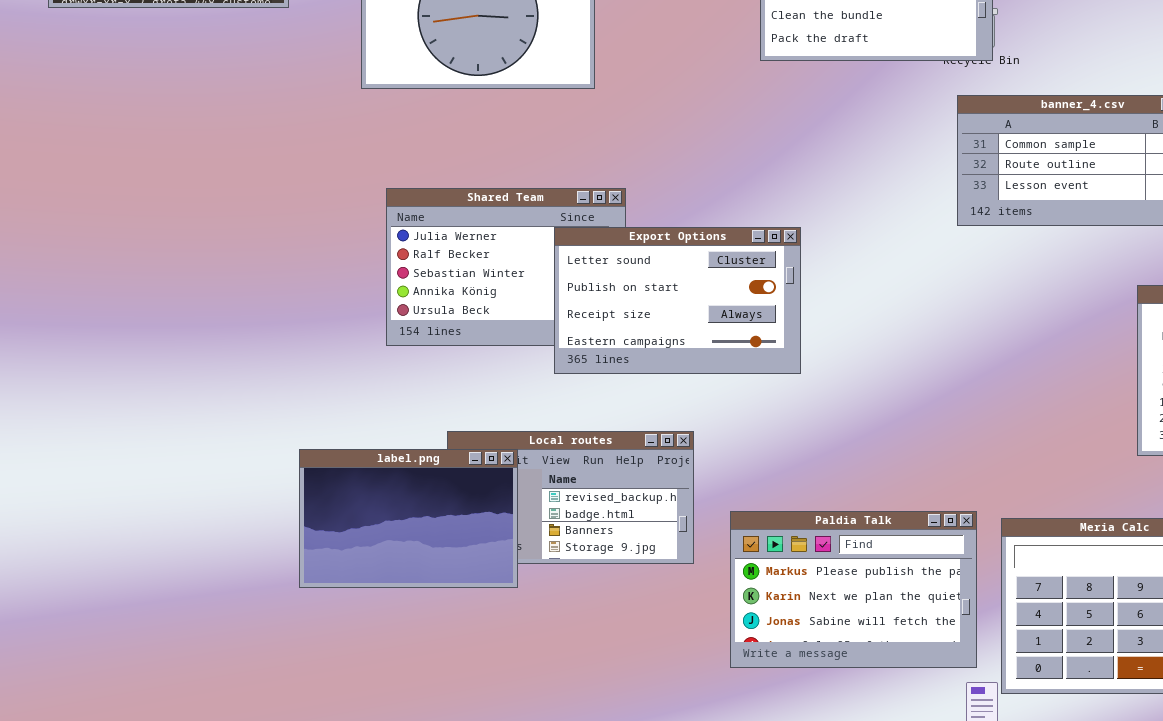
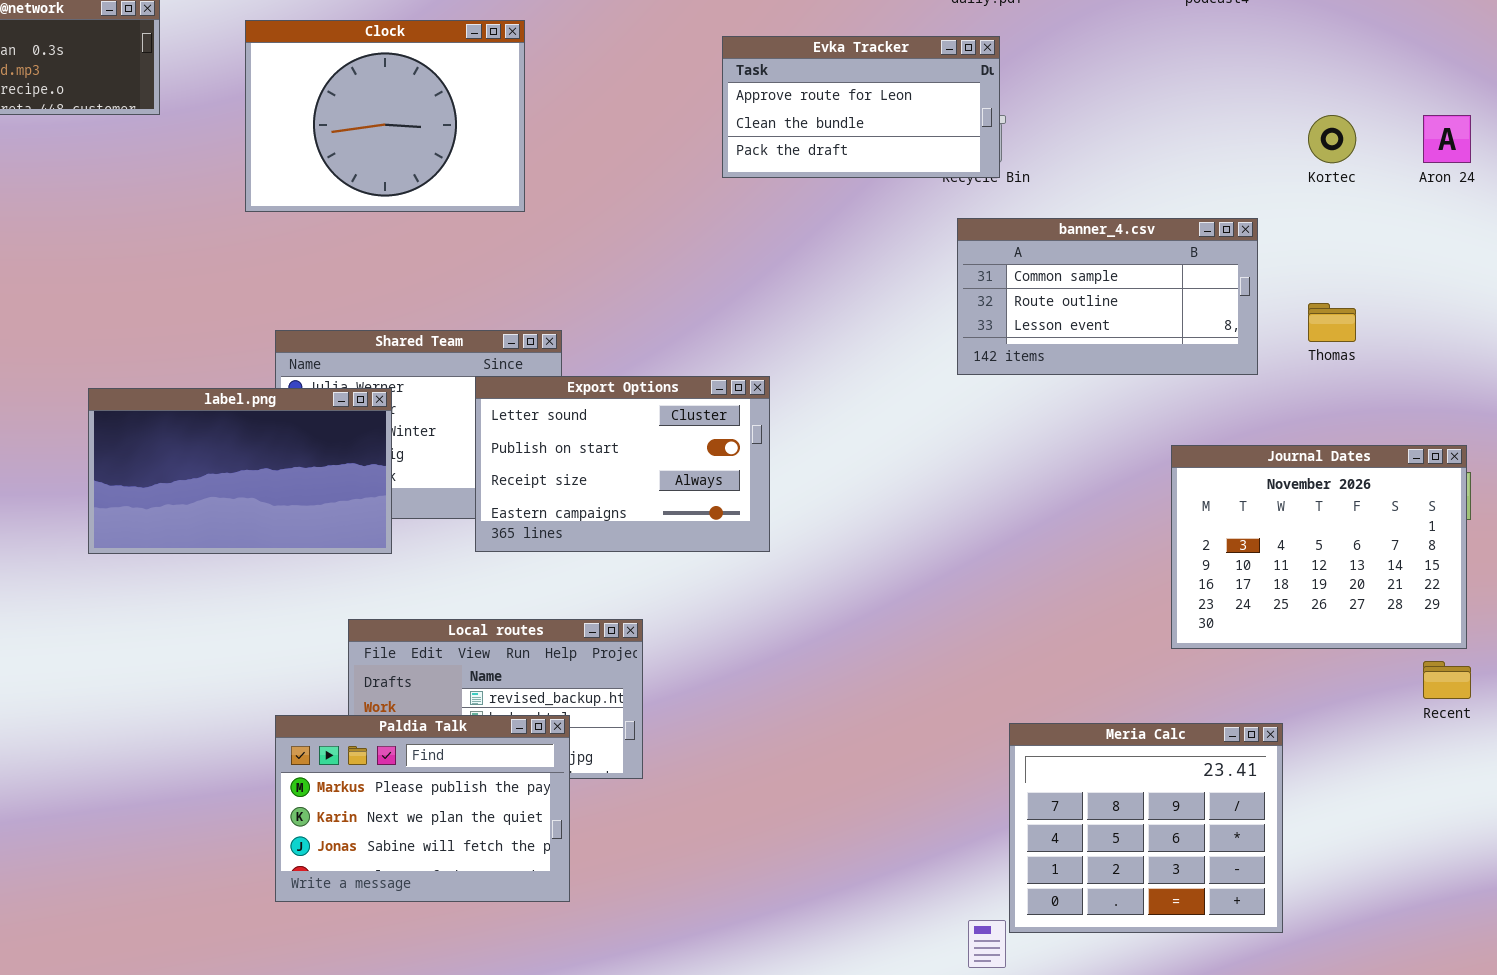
label.png: [299,449,518,588] -> [88,388,392,554], moved, resized
Paldia Talk: [730,511,977,668] -> [275,715,570,902], moved

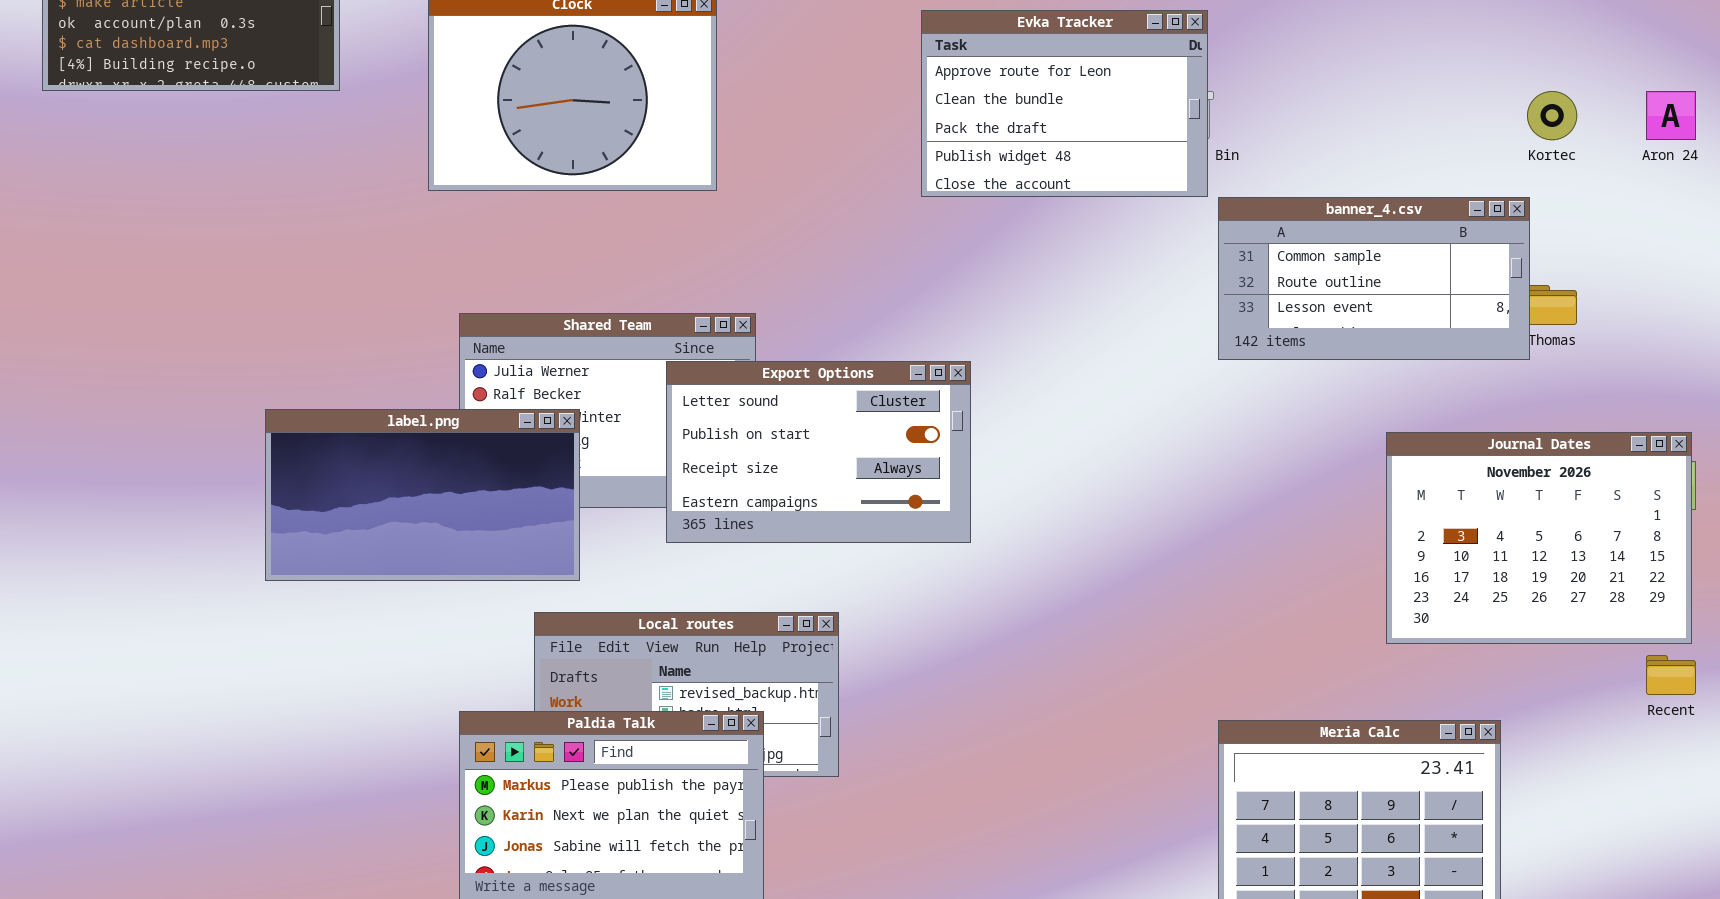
Evka Tracker: [722,36,1000,178] -> [921,10,1208,197], resized
banner_4.csv: [957,218,1258,375] -> [1218,197,1530,360], moved
label.png: [88,388,392,554] -> [265,409,580,581], moved

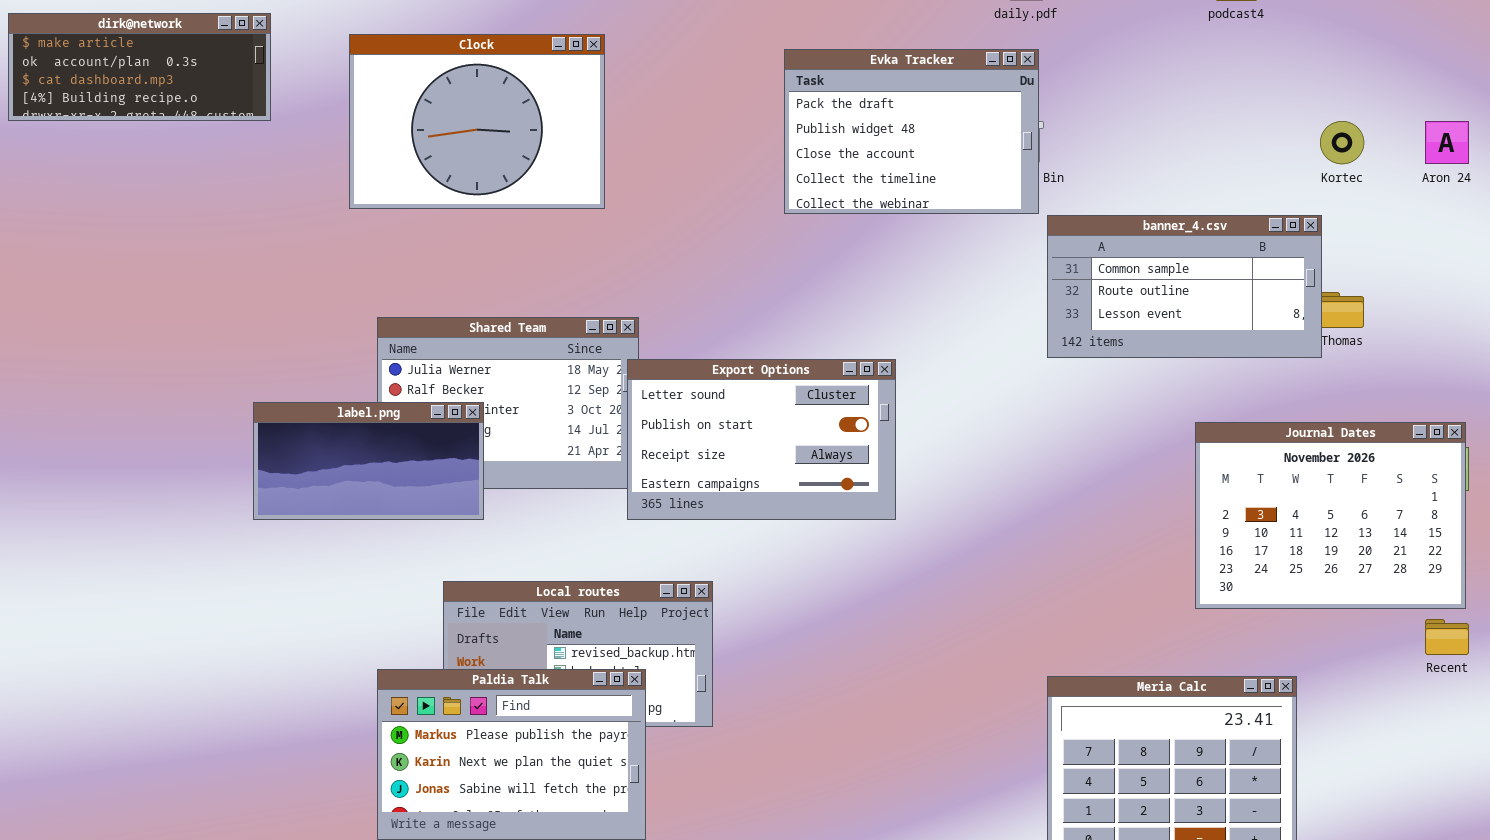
Evka Tracker: [921,10,1208,197] -> [784,49,1039,214], scrolled down 2 rows
Export Options: [666,361,971,543] -> [627,359,896,520], moved
label.png: [265,409,580,581] -> [253,402,484,520], resized

